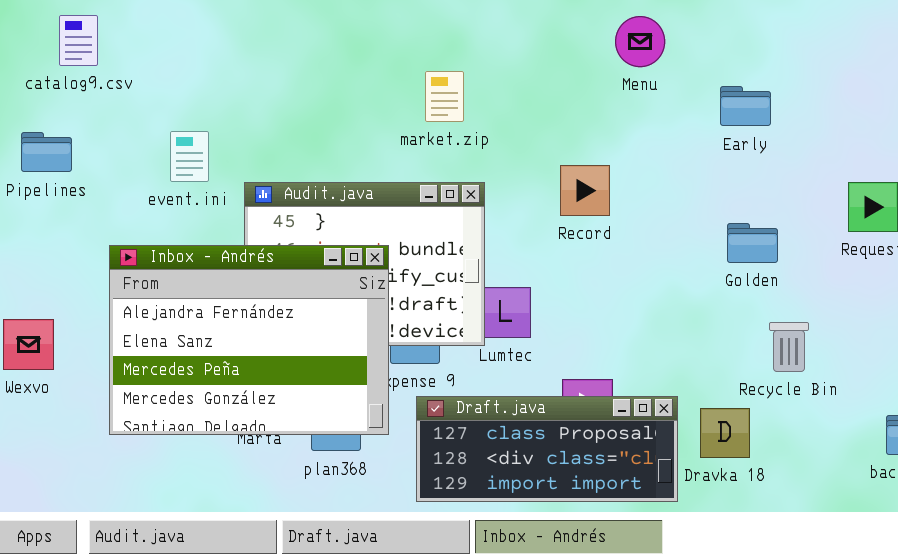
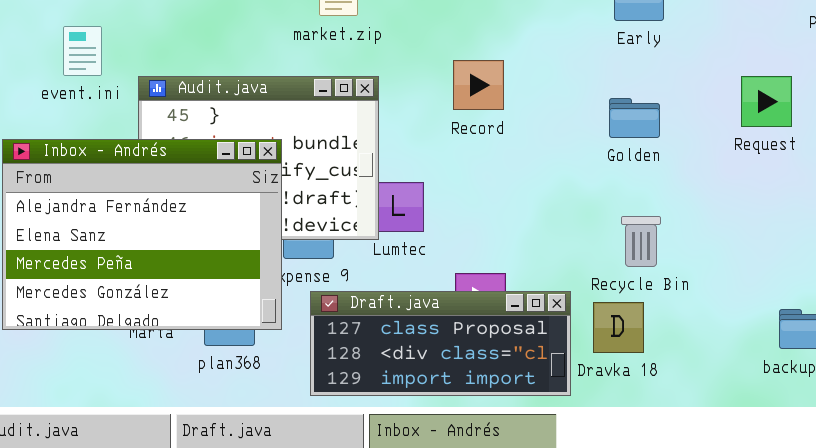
Golden: [727,223,778,263] -> [609,98,660,138], moved
Recycle Bin: [769,322,809,372] -> [621,216,661,267], moved

